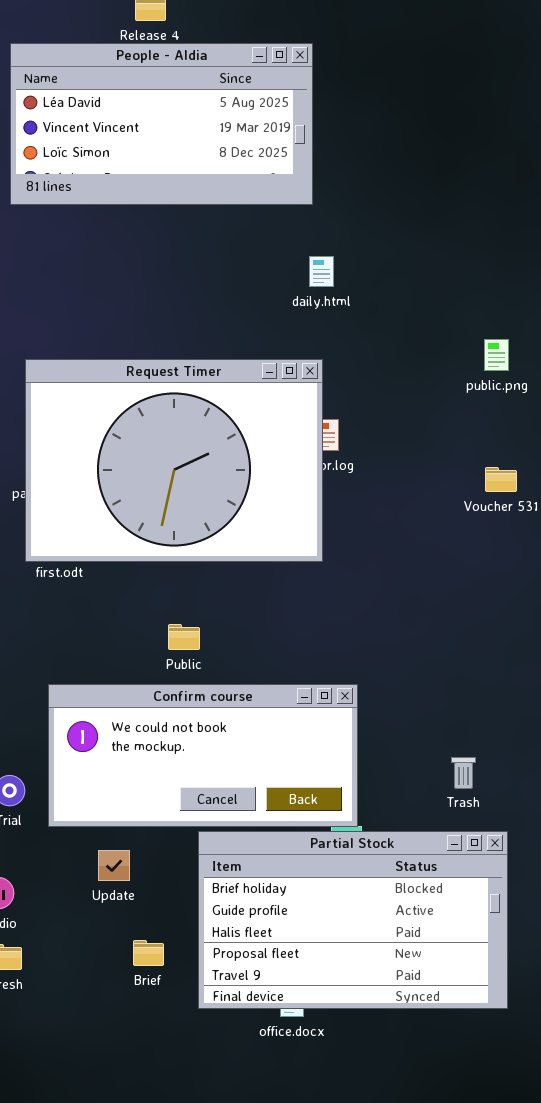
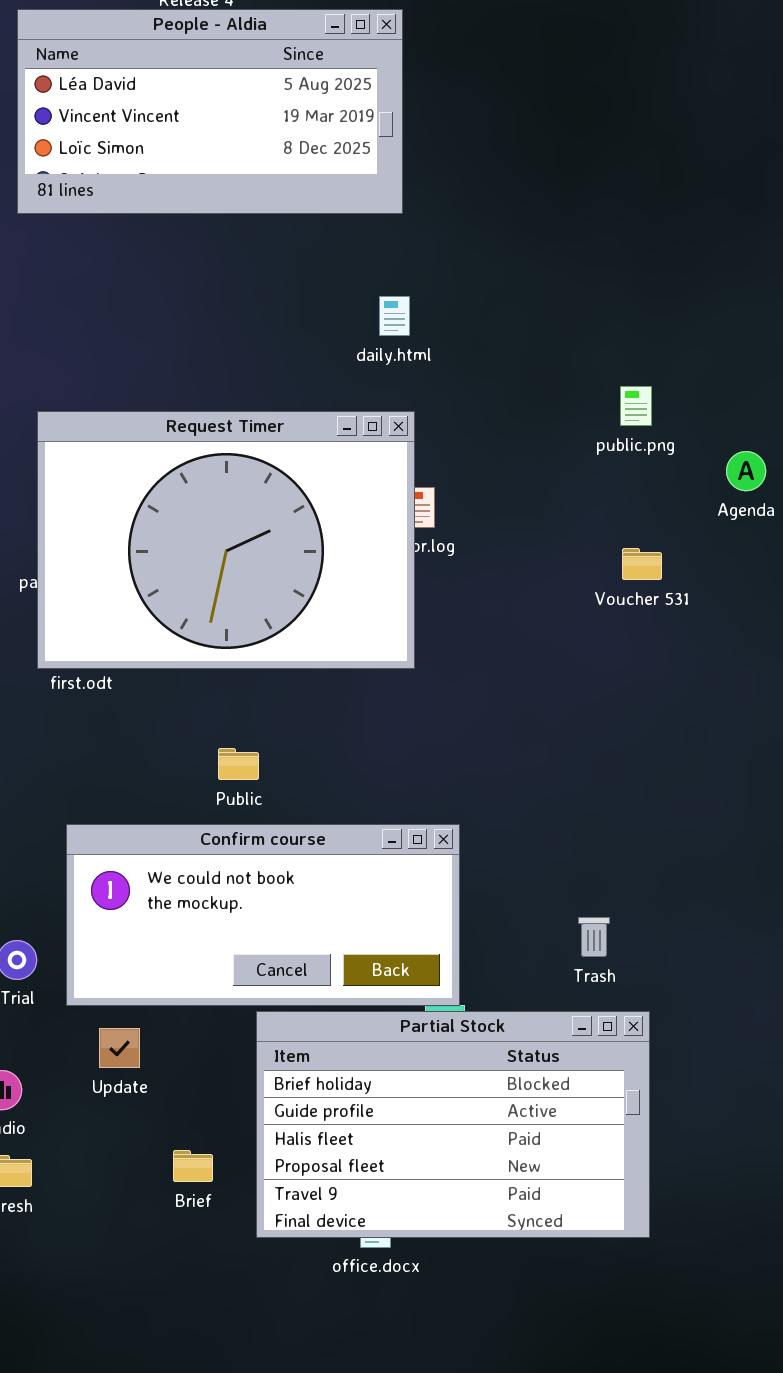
daily.html: [309,256,334,287] -> [379,296,410,336], moved
Update: [98,850,130,881] -> [99,1028,140,1068], moved

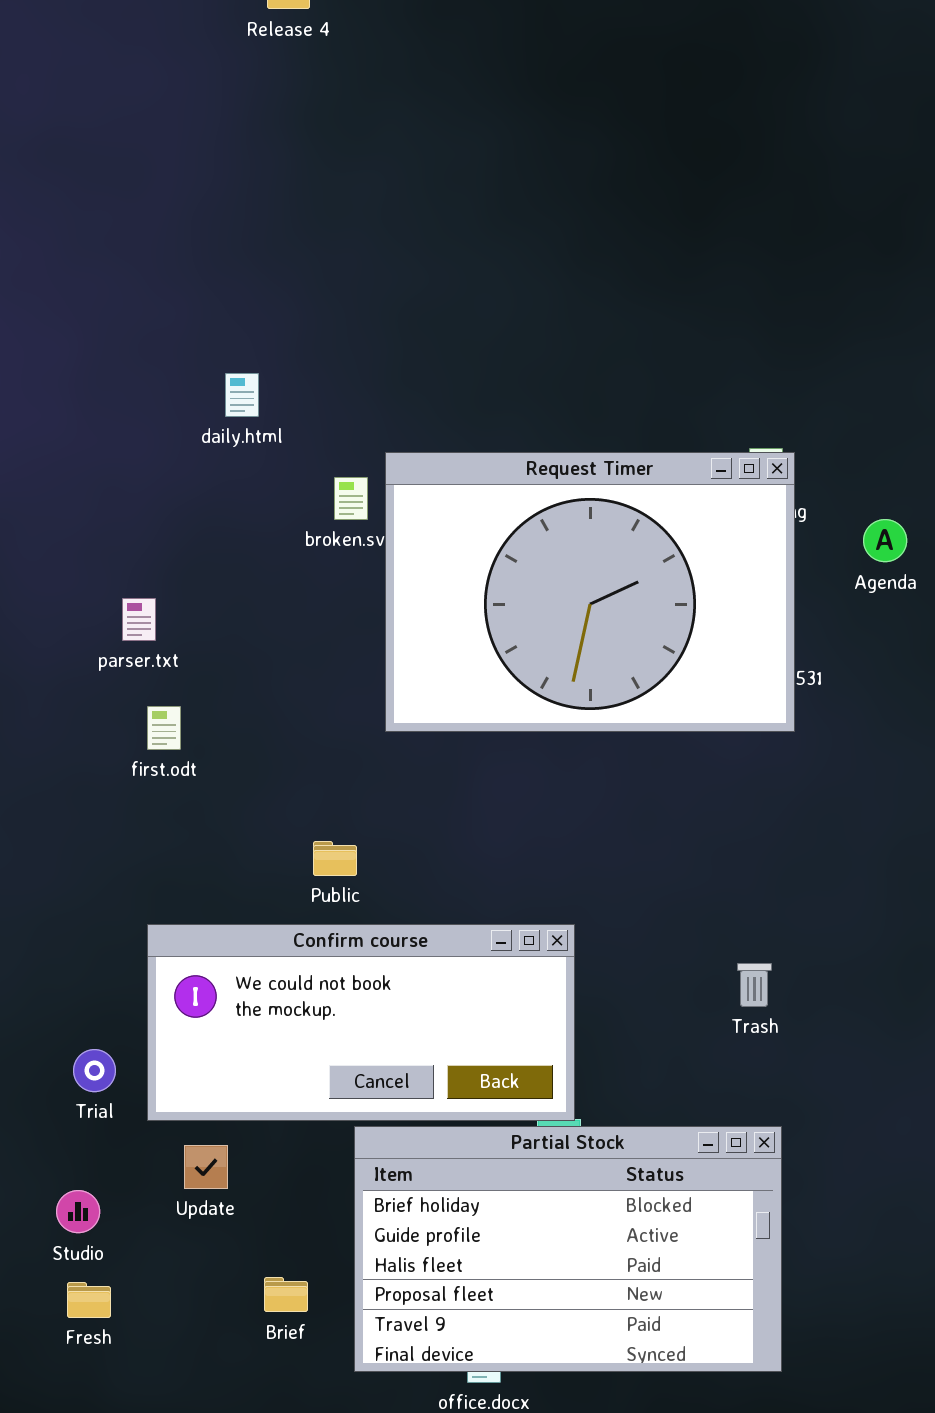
People - Aldia: [17,9,403,214] -> none, closed
daily.html: [379,296,410,336] -> [225,373,259,417], moved
Request Timer: [37,411,415,669] -> [385,452,795,732], moved
Trash: [578,917,610,957] -> [737,963,772,1007], moved

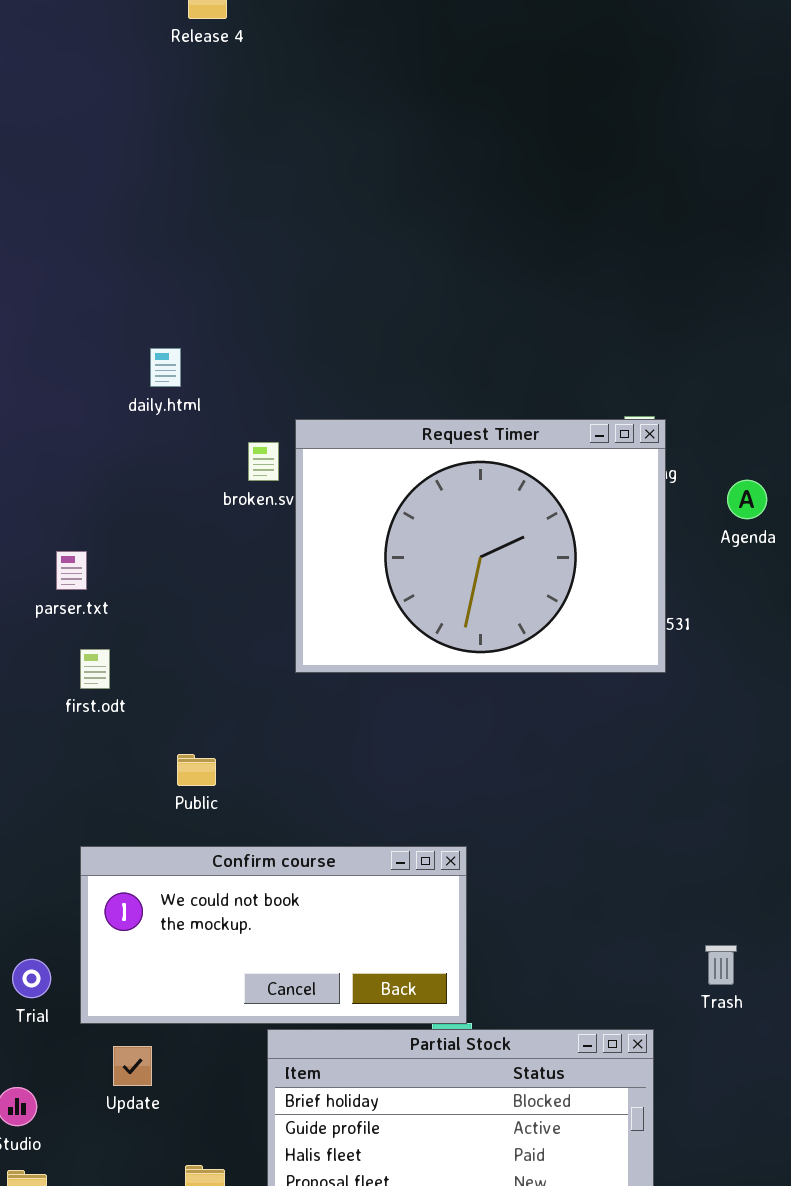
Public: [313,841,357,876] -> [177,754,216,786], moved
Trash: [737,963,772,1007] -> [705,945,737,985], moved

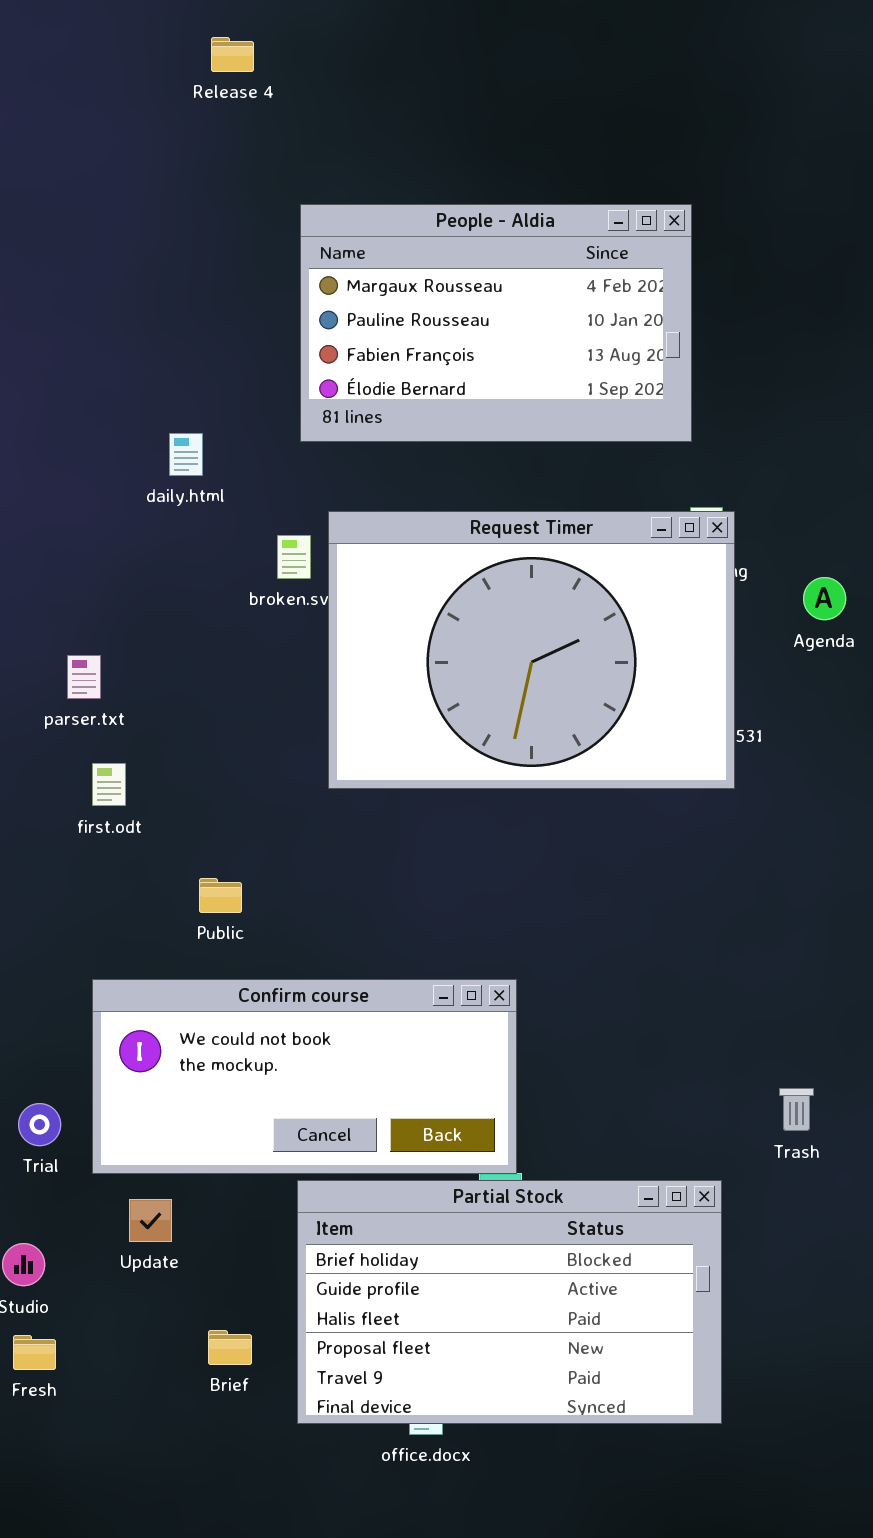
People - Aldia: none -> [300,204,692,442], opened

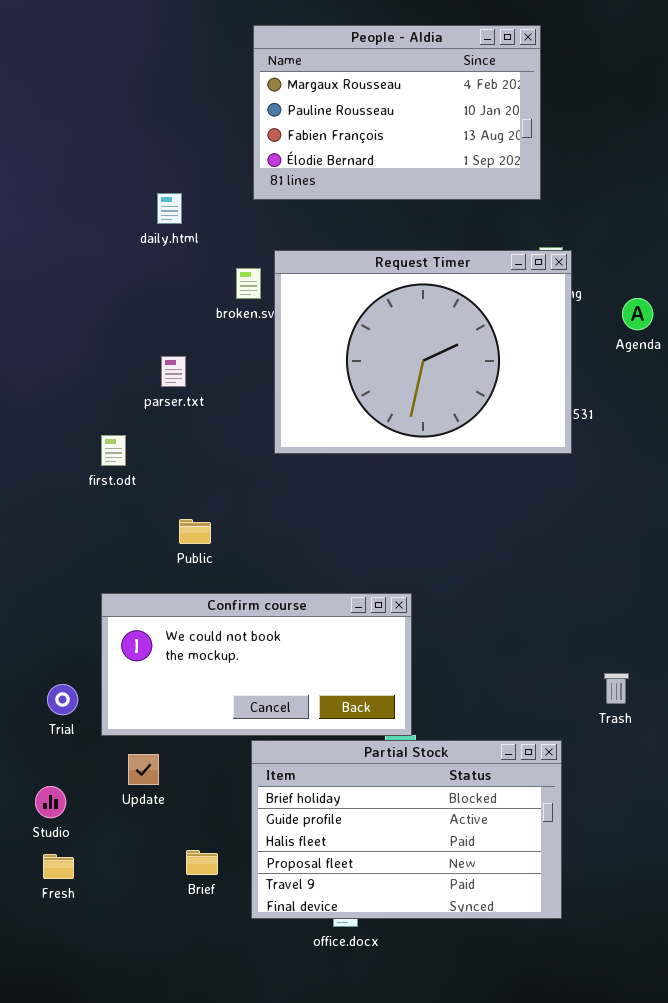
parser.txt: [67,655,101,699] -> [161,356,186,387], moved

